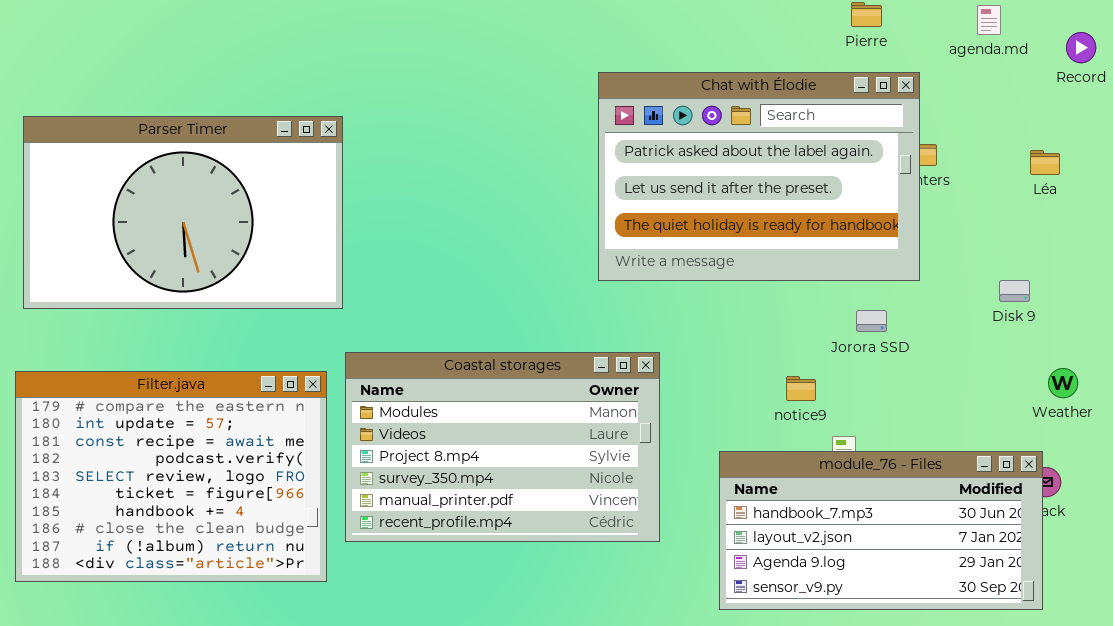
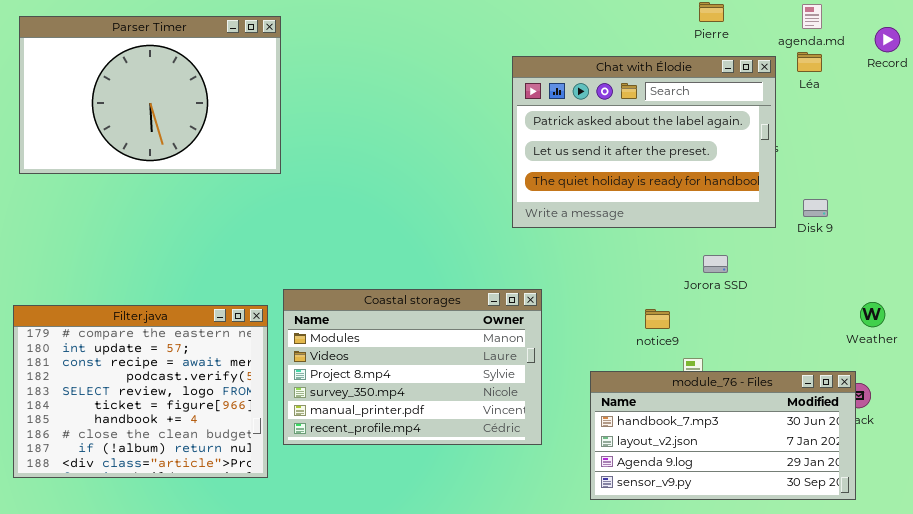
Chat with Élodie: [598,72,920,281] -> [512,56,776,228], moved
Parser Timer: [23,116,343,309] -> [19,16,281,174], moved
Léa: [1030,150,1060,175] -> [797,52,822,72], moved
Disk 9: [999,280,1030,302] -> [803,199,828,217], moved

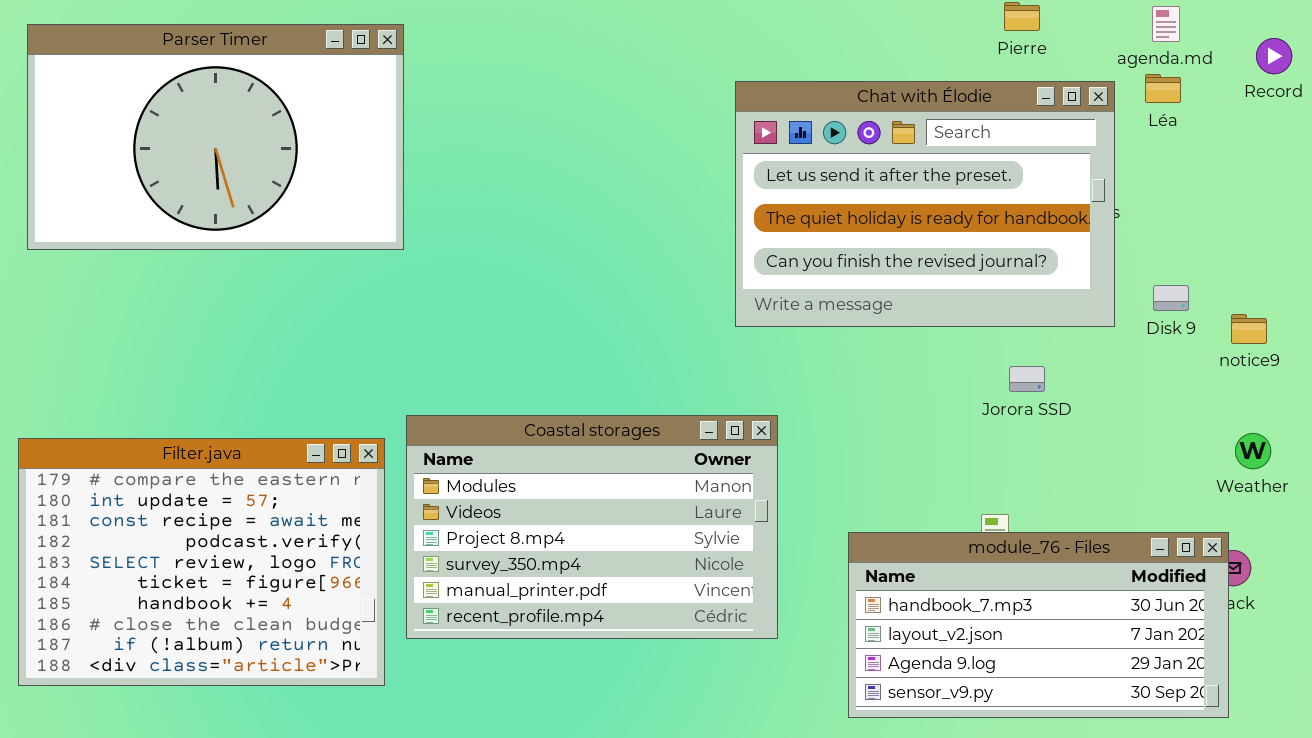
Chat with Élodie: [512,56,776,228] -> [735,81,1115,327], scrolled down 1 row
notice9: [645,309,670,329] -> [1231,314,1267,344], moved

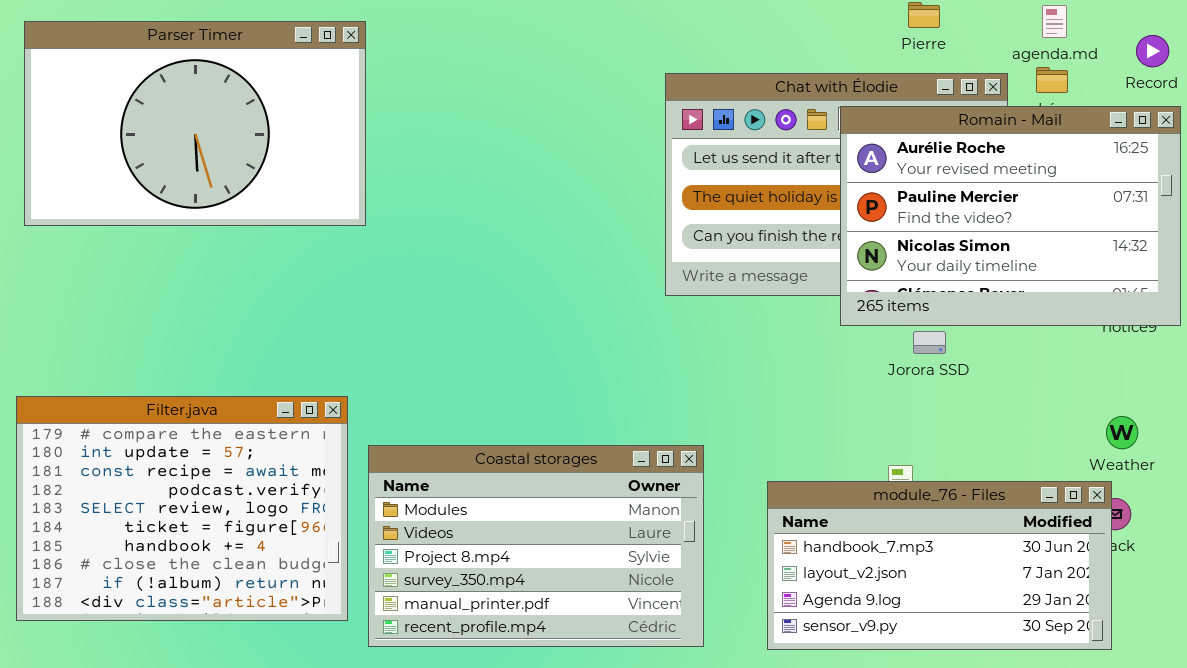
Romain - Mail: none -> [840,106,1181,326], opened
Coastal storages: [406,415,778,639] -> [368,445,704,647], moved
Weather: [1235,433,1271,469] -> [1106,416,1138,449], moved

